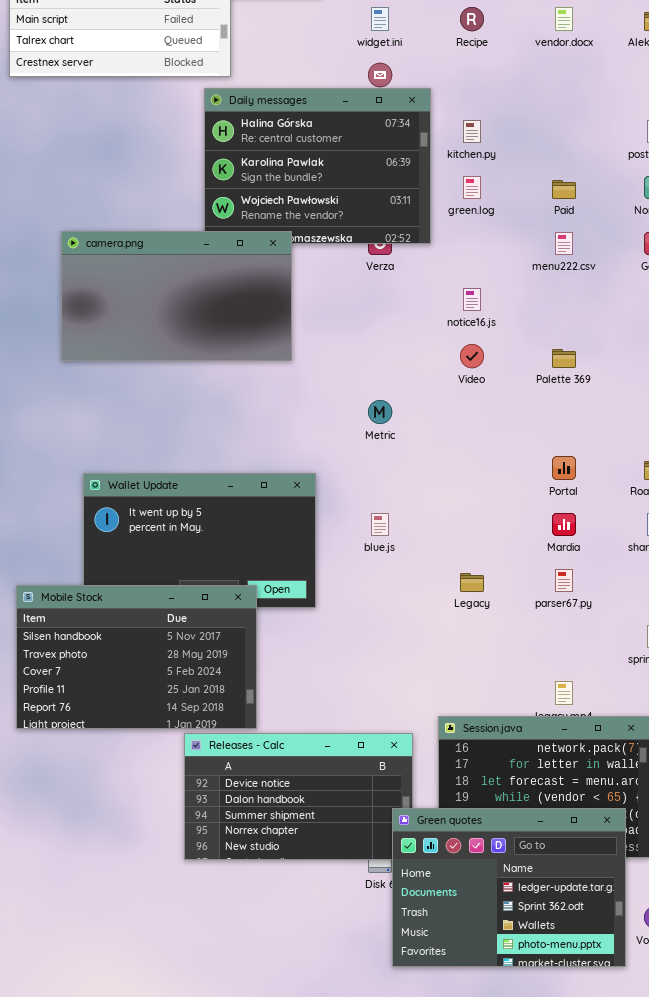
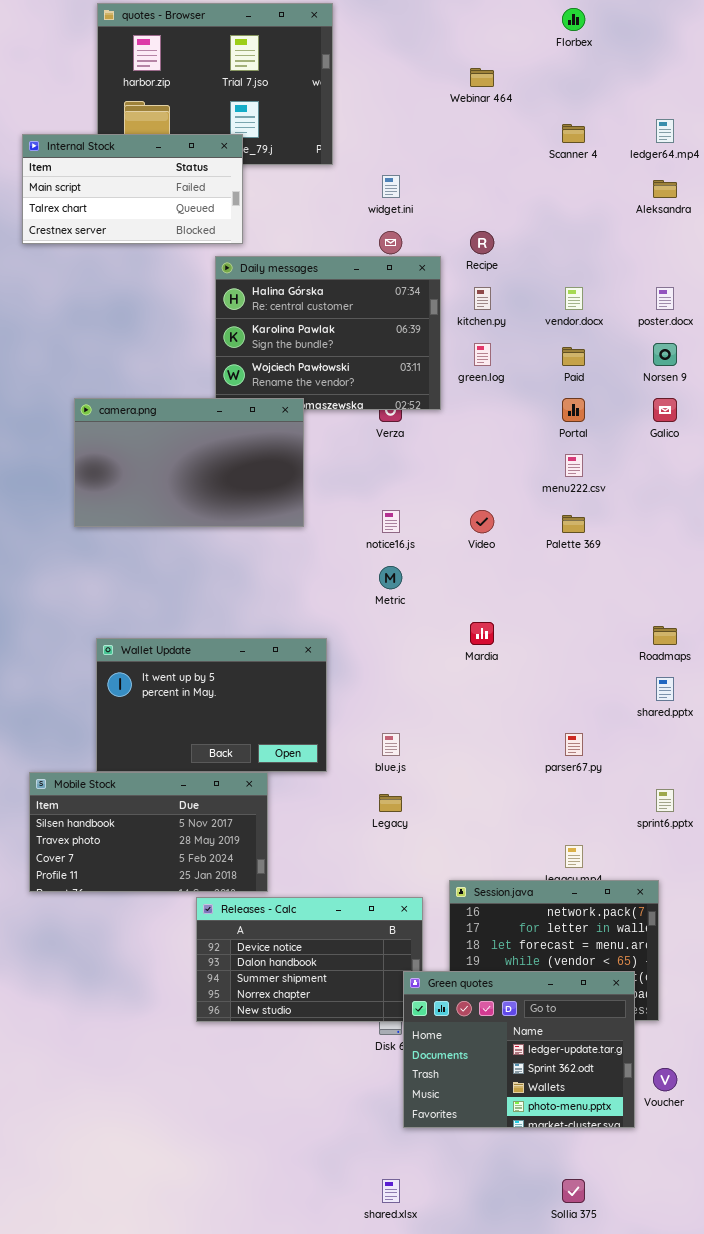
Recipe: [460,7,484,31] -> [470,231,494,254], moved
vendor.docx: [555,7,573,31] -> [565,287,583,310], moved
menu222.csv: [555,232,573,255] -> [565,454,583,477], moved
notice16.js: [463,288,481,311] -> [382,510,400,533], moved
Portal: [552,456,576,480] -> [562,398,585,422], moved
blue.js: [371,513,389,536] -> [382,733,400,756], moved
Mardia: [552,513,576,536] -> [470,622,494,645], moved
Legacy: [460,573,484,592] -> [379,794,402,812], moved
Mobile Stock: [16,585,257,729] -> [29,772,268,892], resized

